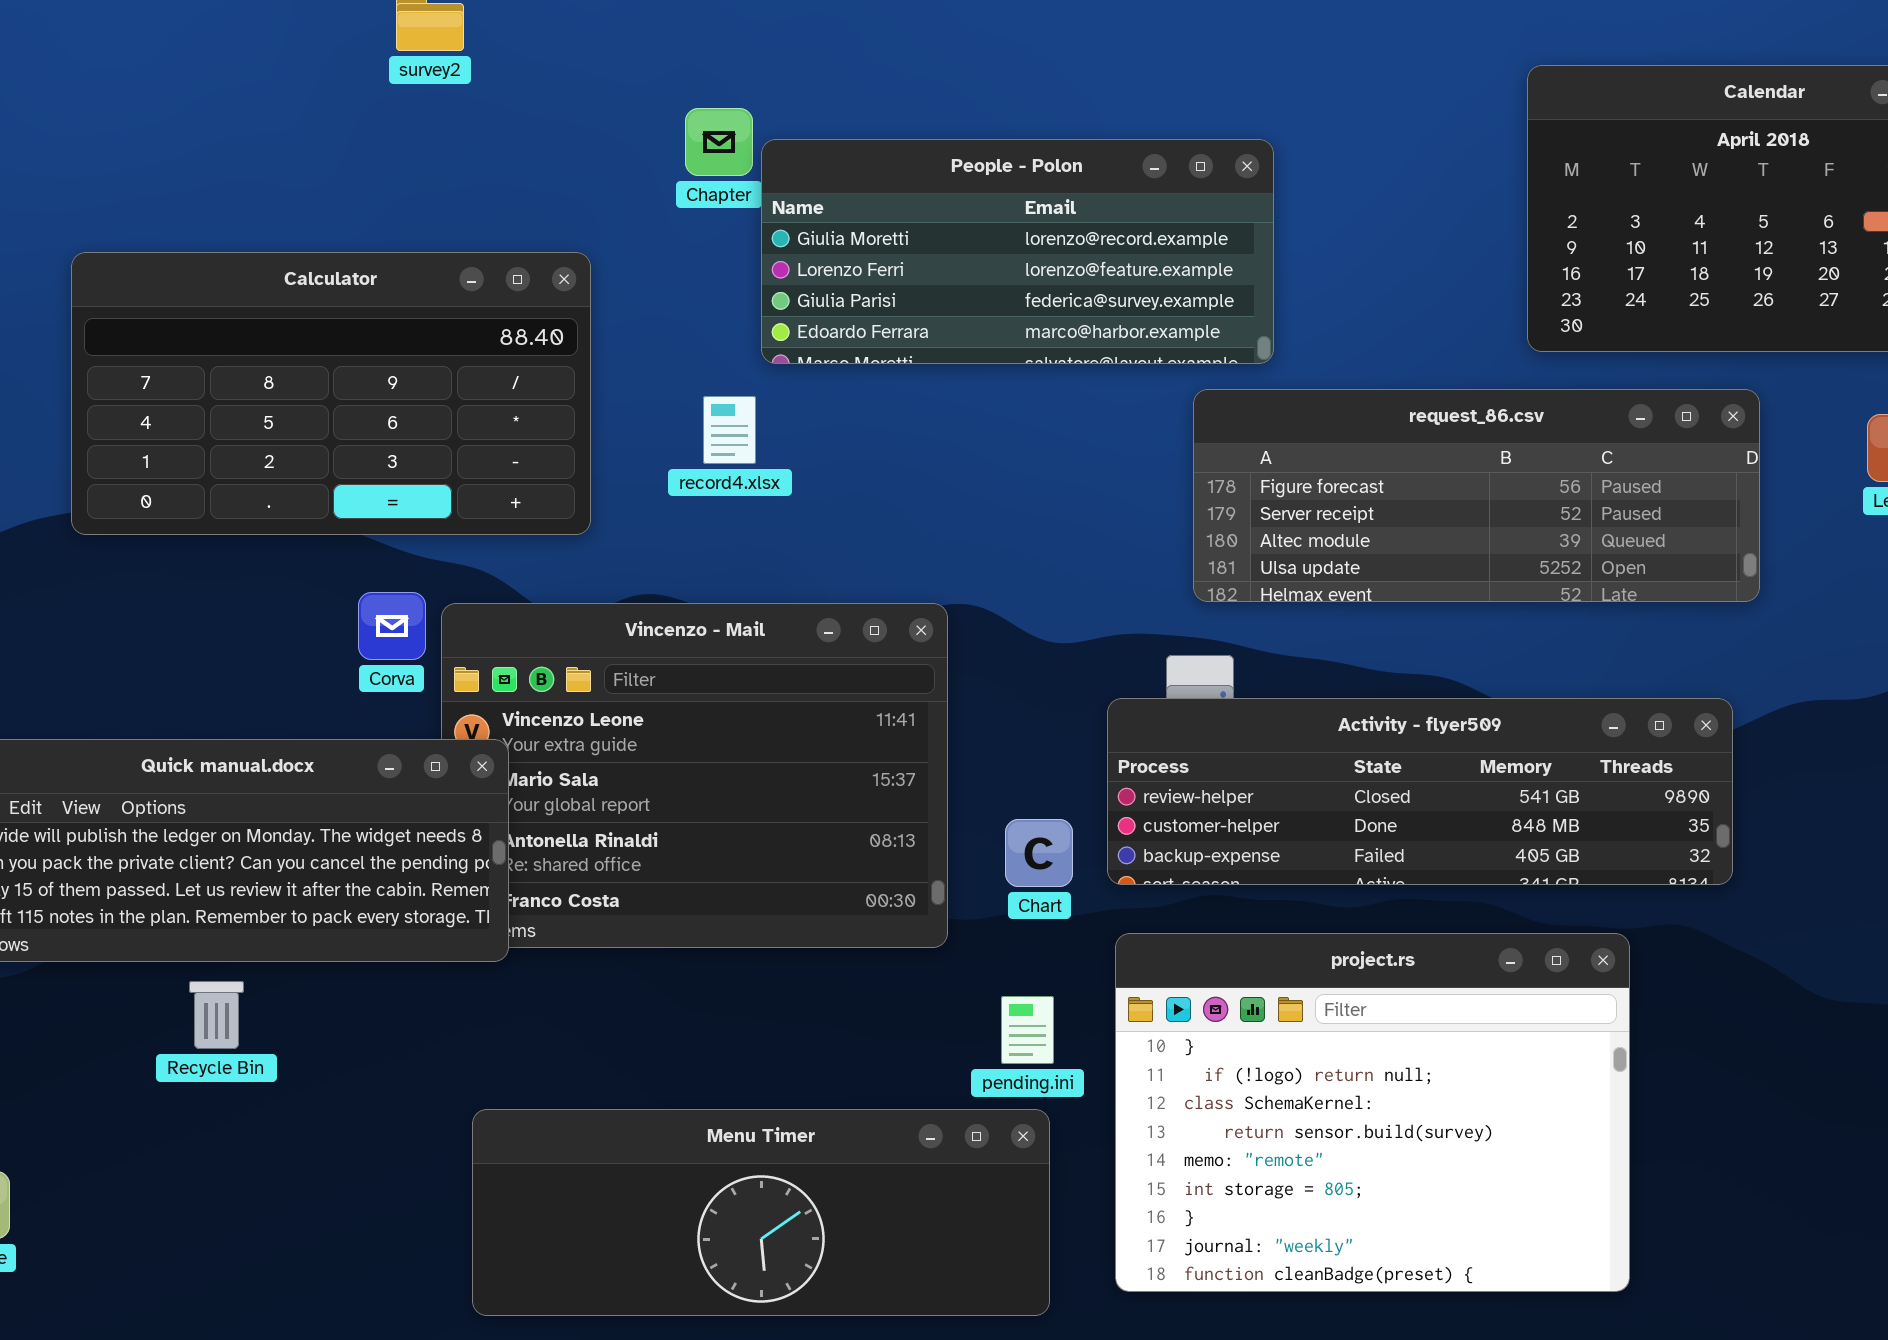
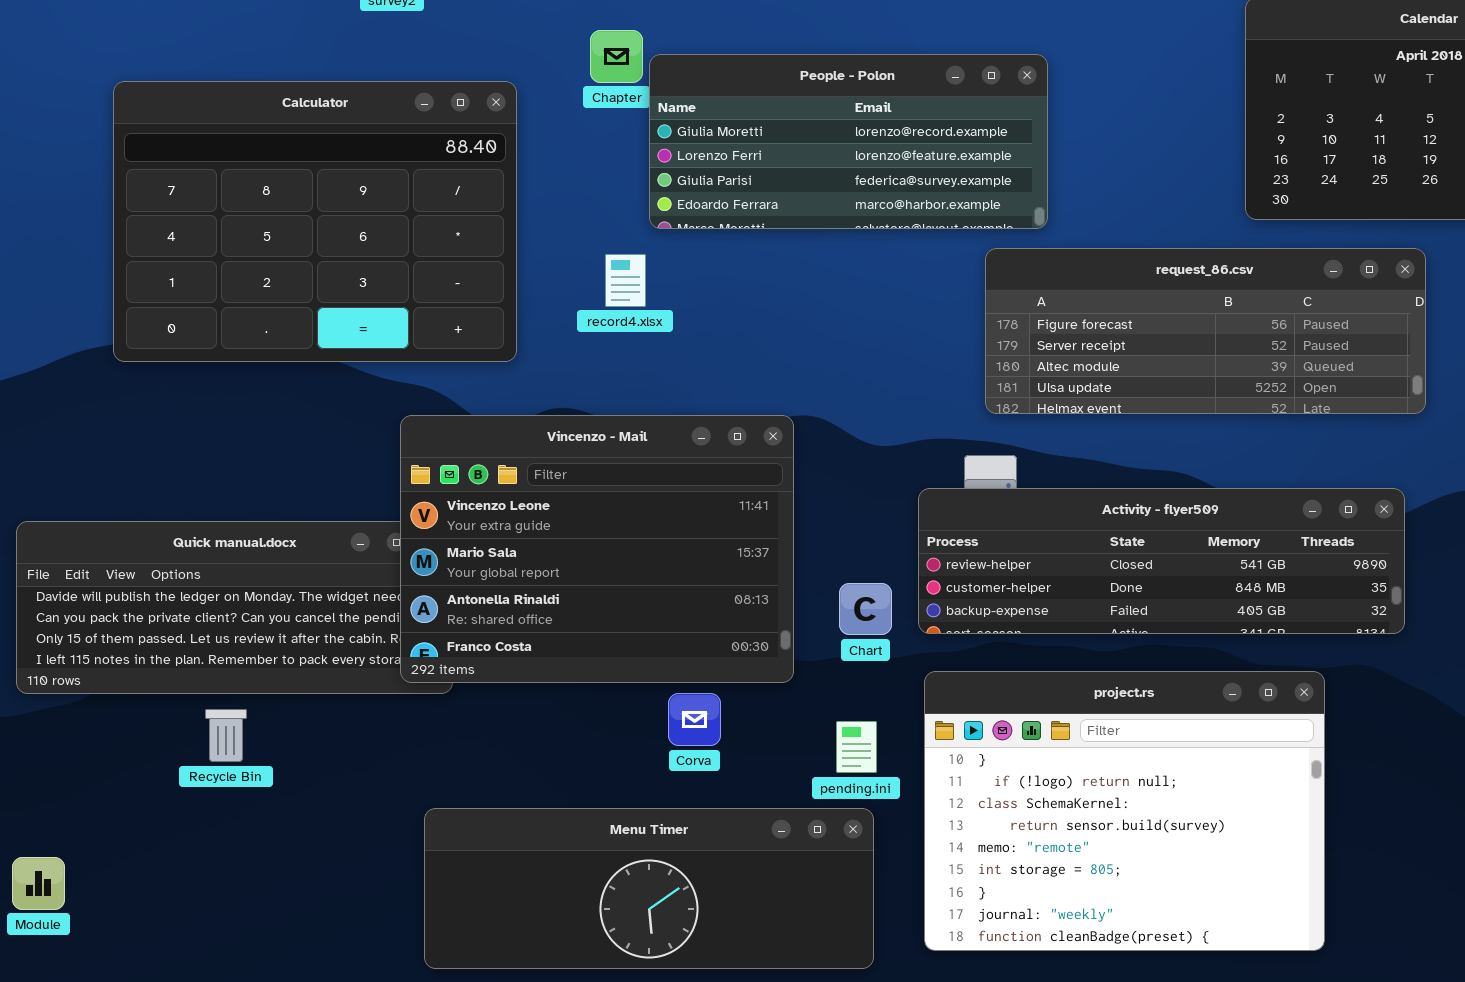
Calculator: [71,252,591,535] -> [113,81,517,362], resized
Corva: [358,592,426,660] -> [668,693,721,746], moved
Vincenzo - Mail: [441,603,948,948] -> [400,415,794,683], raised

